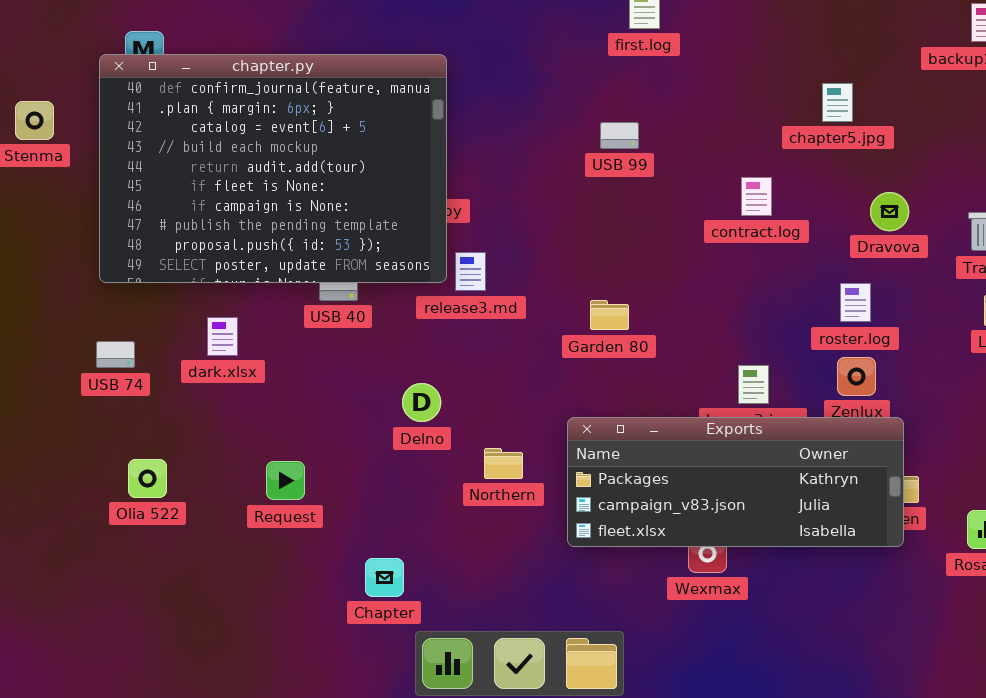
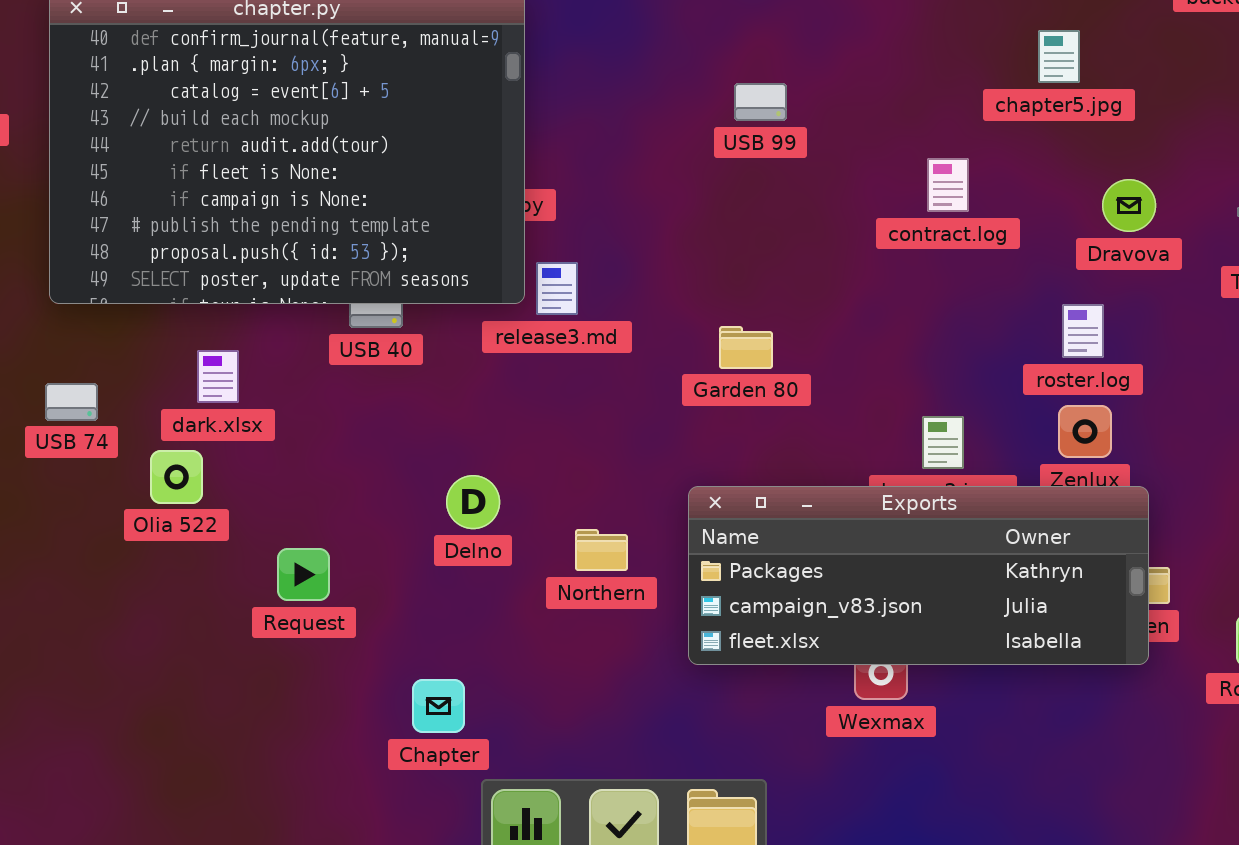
Delno: [402,383,441,422] -> [446,475,500,529], moved
Olia 522: [128,459,167,498] -> [150,450,203,504], moved

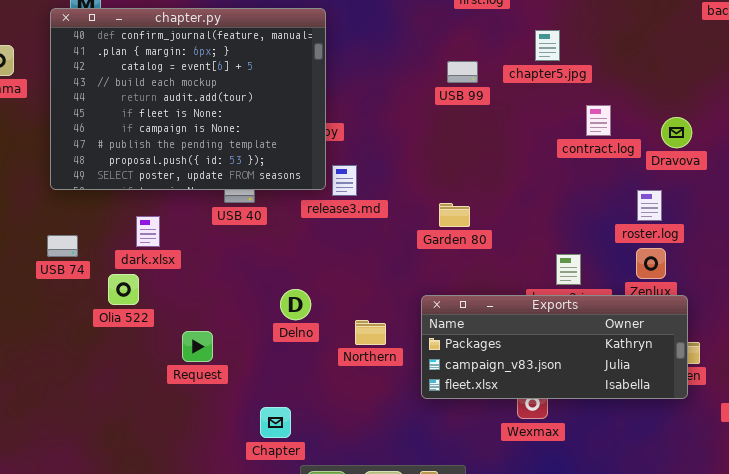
chapter5.jpg: [1038,30,1080,83] -> [535,30,560,61], moved
contract.log: [927,158,969,212] -> [586,105,611,136], moved

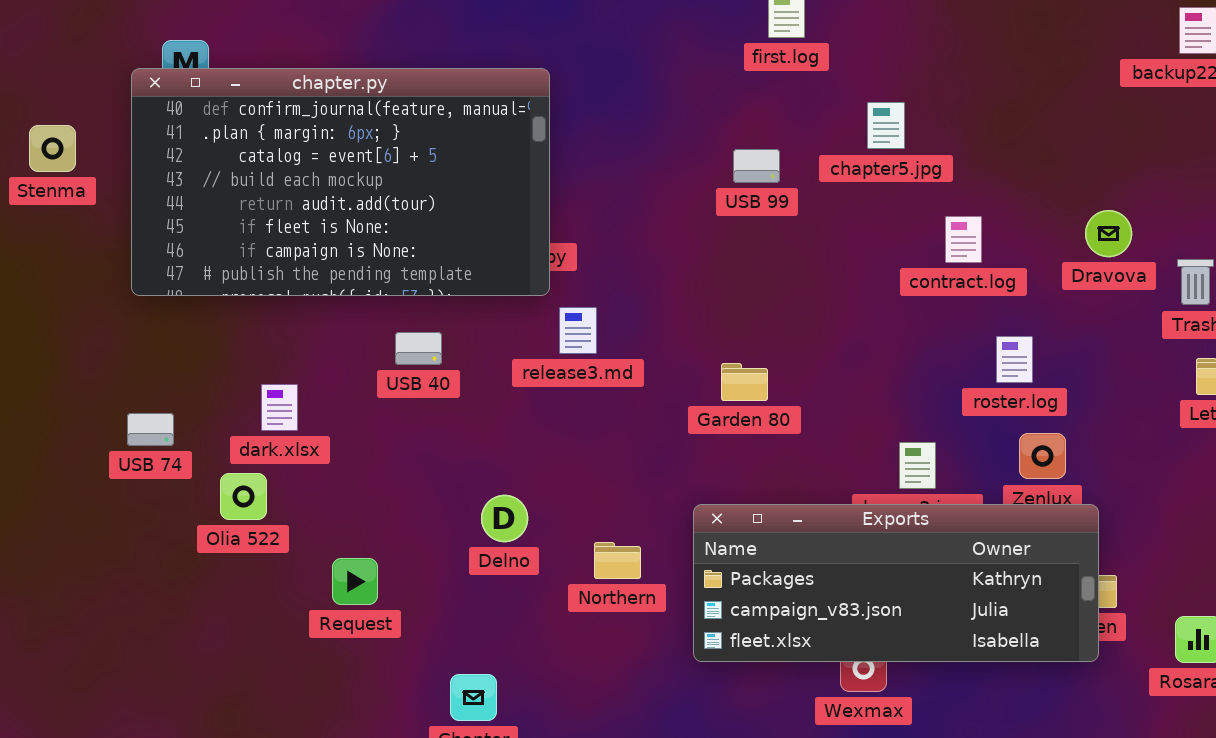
chapter.py: [50,8,326,190] -> [131,68,550,296], resized
Dravova: [661,117,692,148] -> [1085,210,1132,257], moved
roster.log: [637,190,662,221] -> [996,336,1033,383], moved

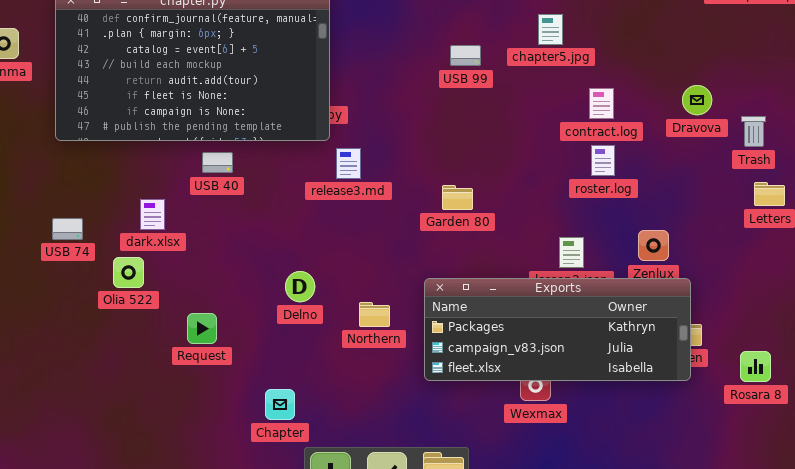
USB 40: [395,332,442,365] -> [202,152,233,173], moved
roster.log: [996,336,1033,383] -> [591,145,615,176], moved

